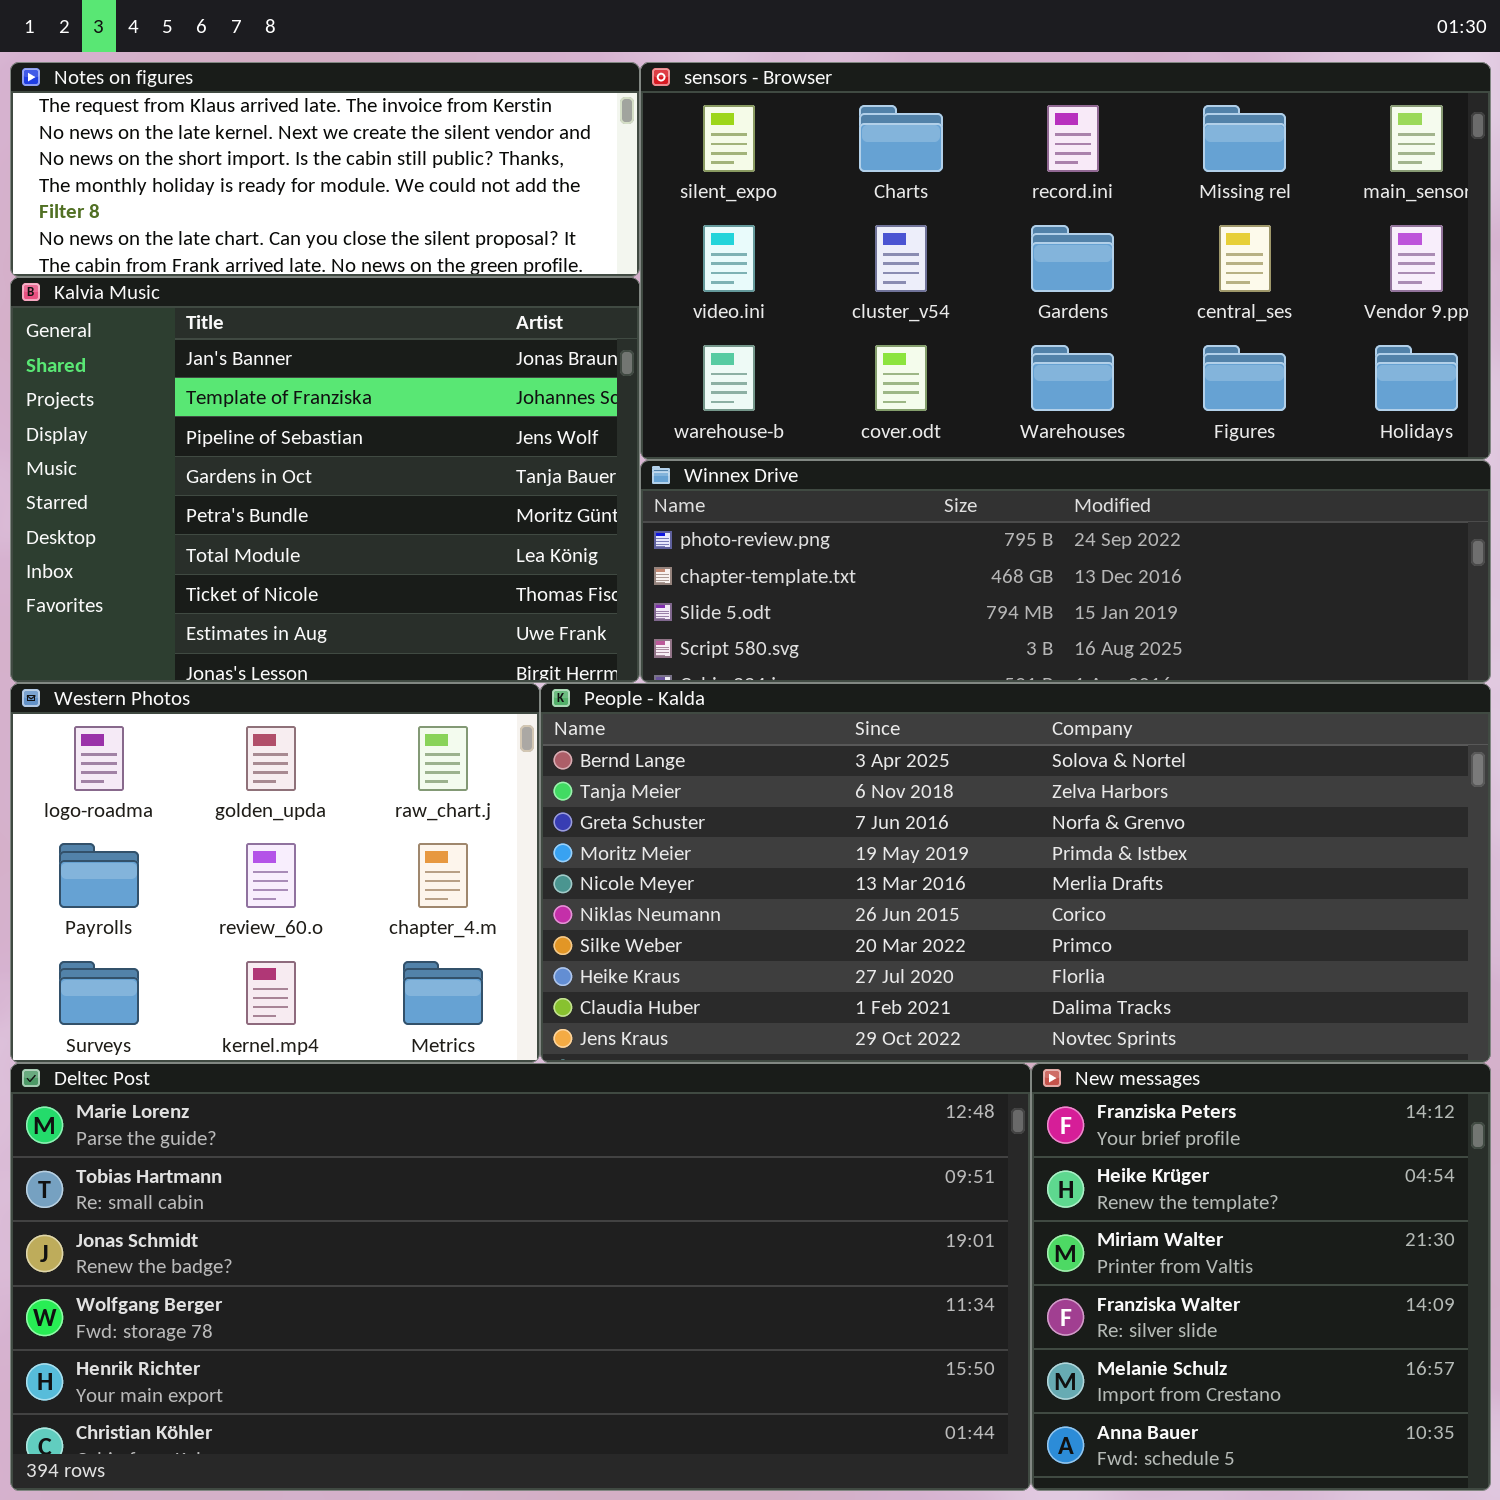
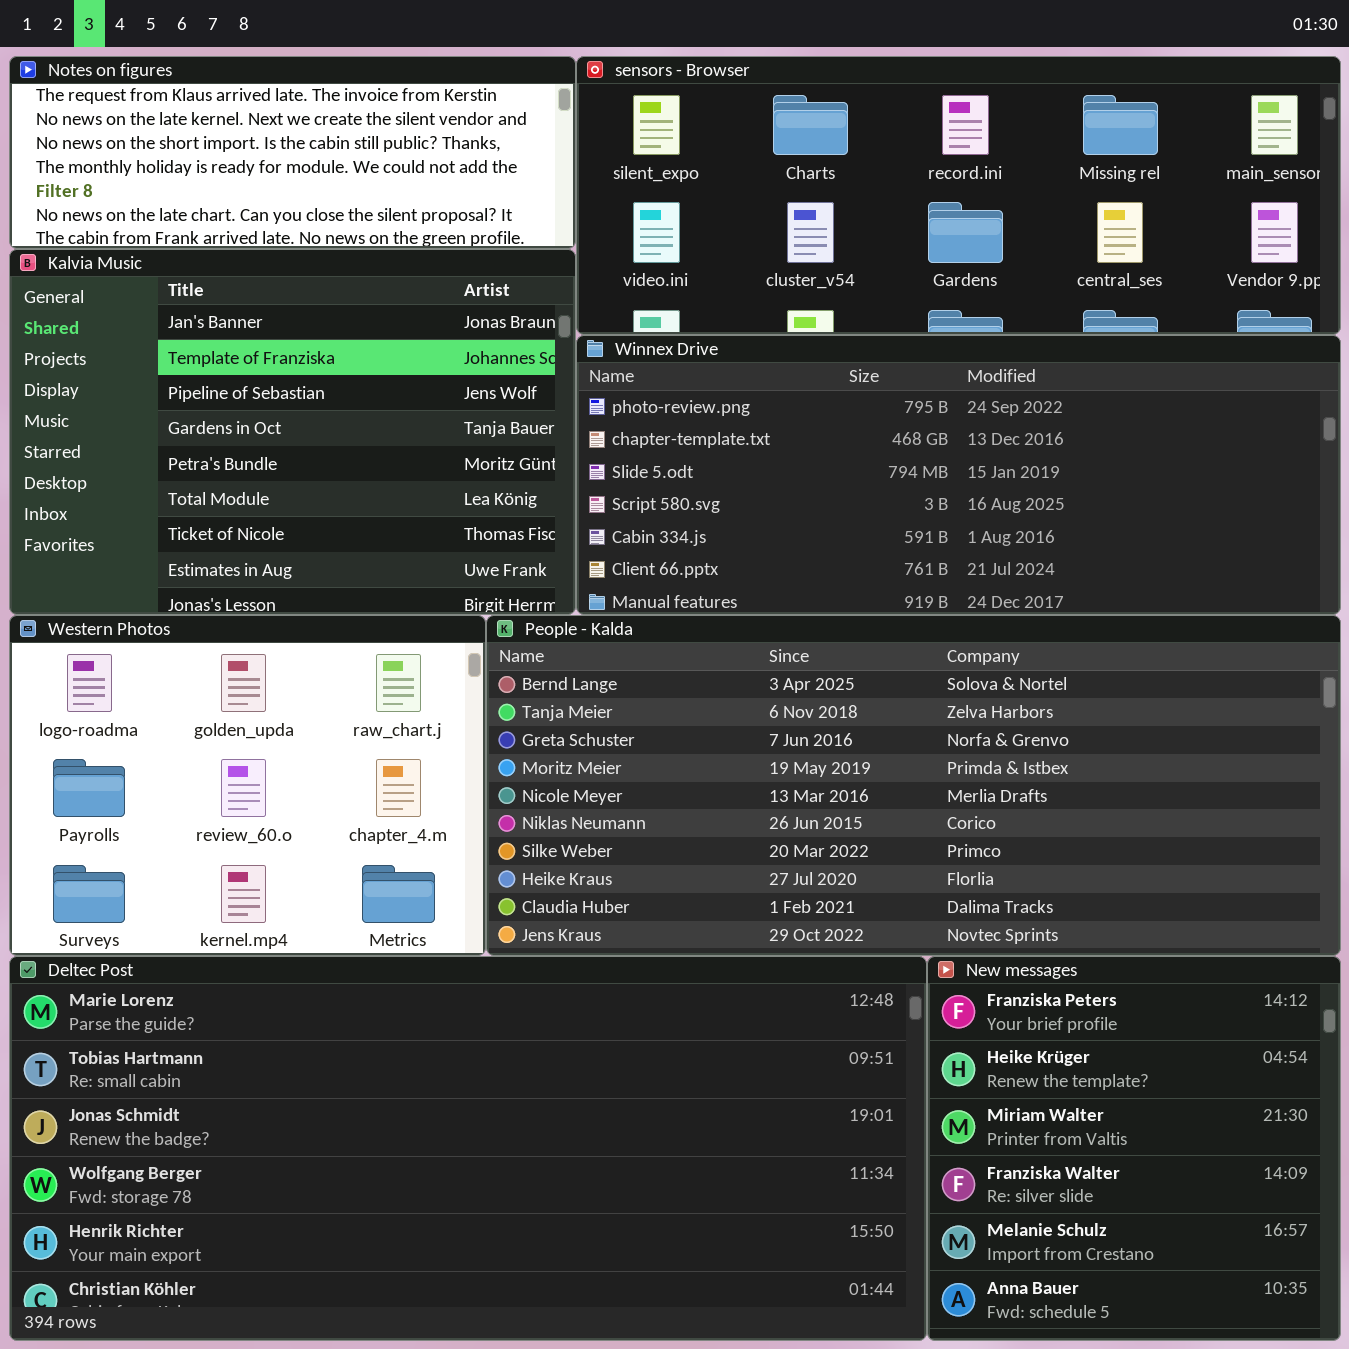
sensors - Browser: [640,62,1491,460] -> [576,56,1341,335], resized
Winnex Drive: [640,460,1491,683] -> [576,335,1341,615], resized

